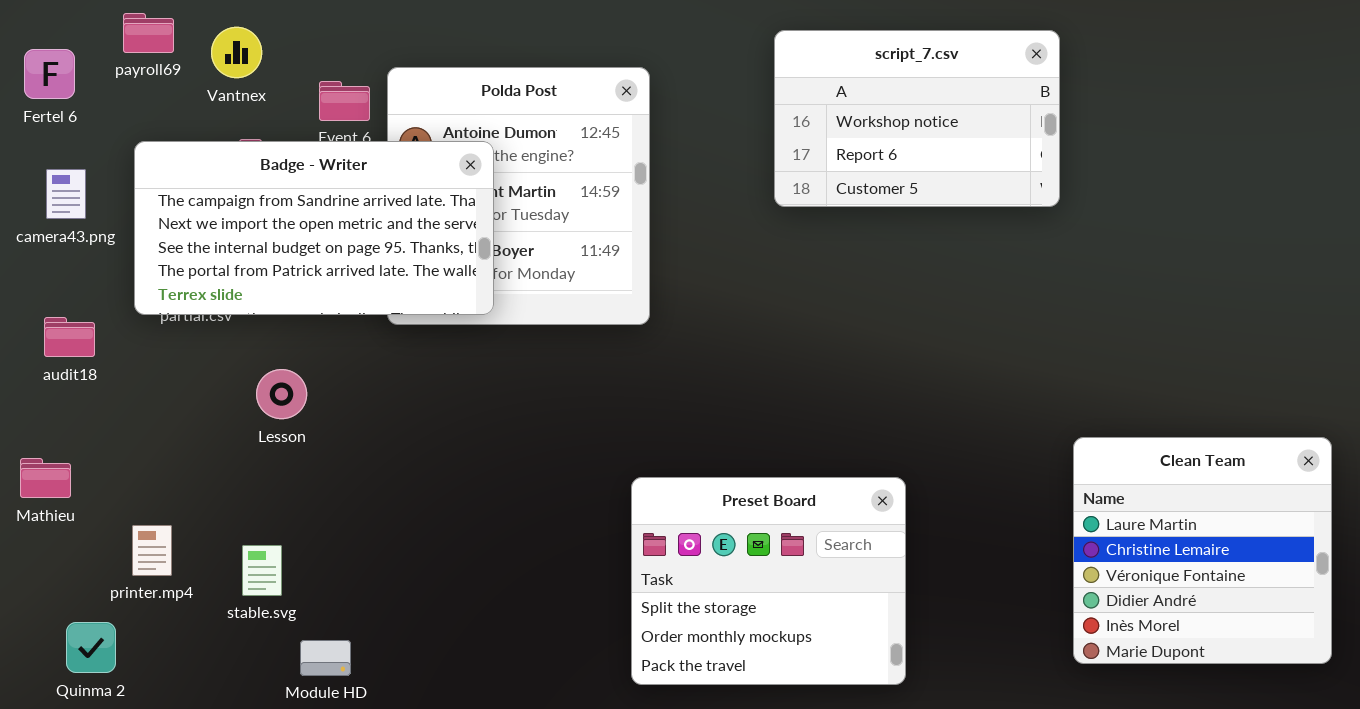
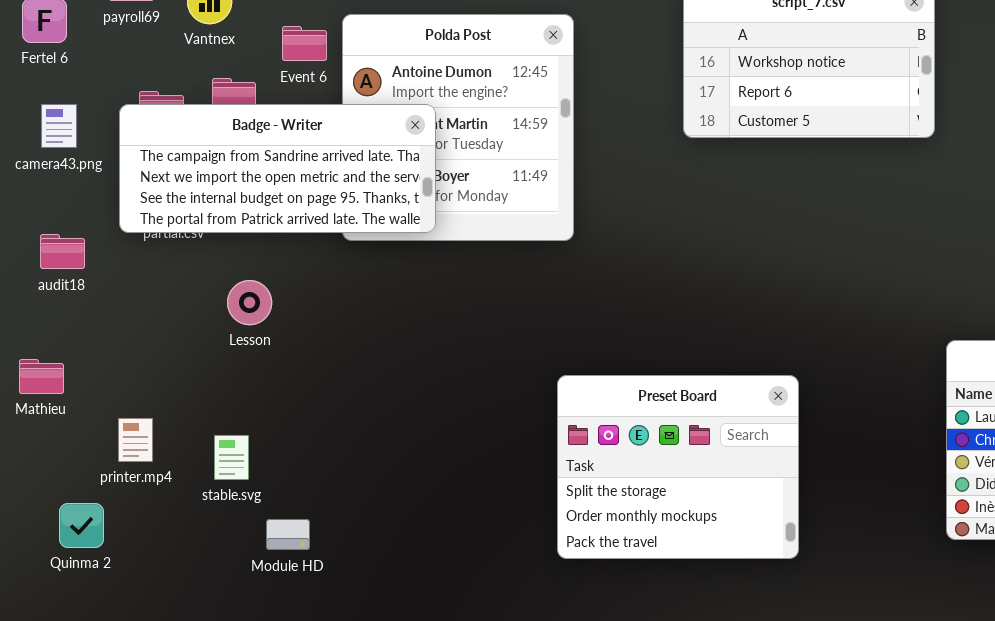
Badge - Writer: [134,141,494,315] -> [119,104,436,233], resized

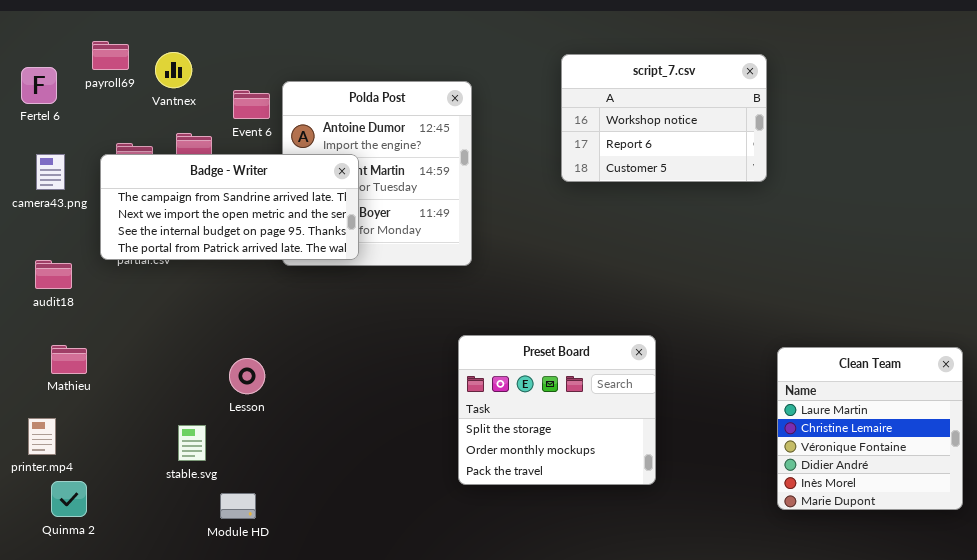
Lesson: [227,280,272,325] -> [229,358,265,394], moved
Mathieu: [19,359,64,394] -> [51,345,87,374], moved
Preset Board: [557,375,799,559] -> [458,335,656,485], moved
printer.mp4: [118,418,153,462] -> [28,418,56,455], moved

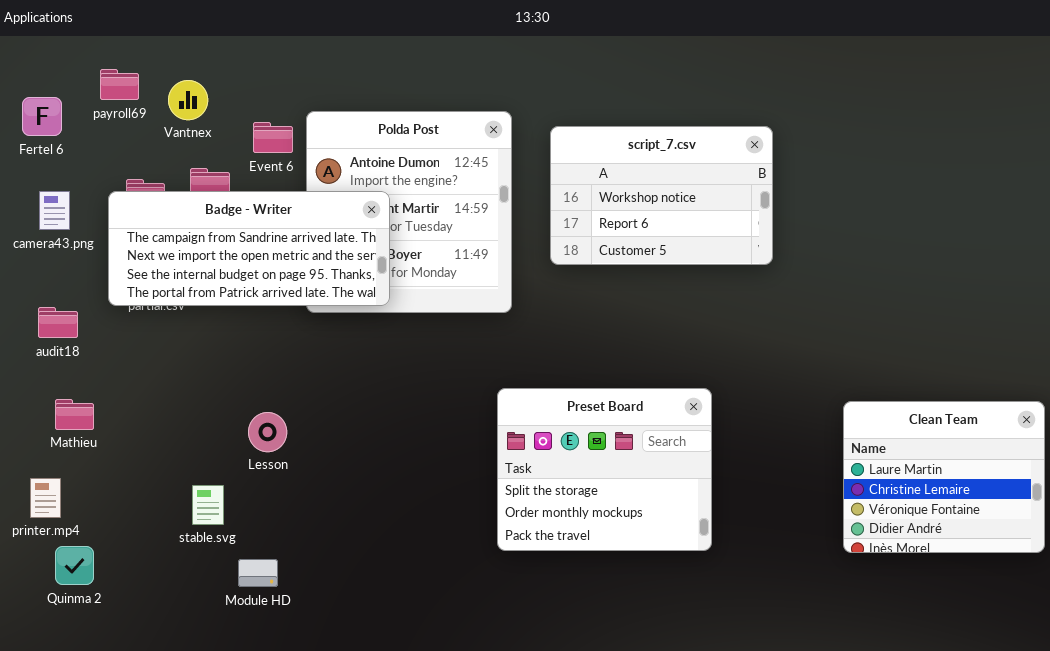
script_7.csv: [561,54,767,182] -> [550,126,773,265], moved
Clean Team: [777,347,963,510] -> [843,401,1045,553], resized

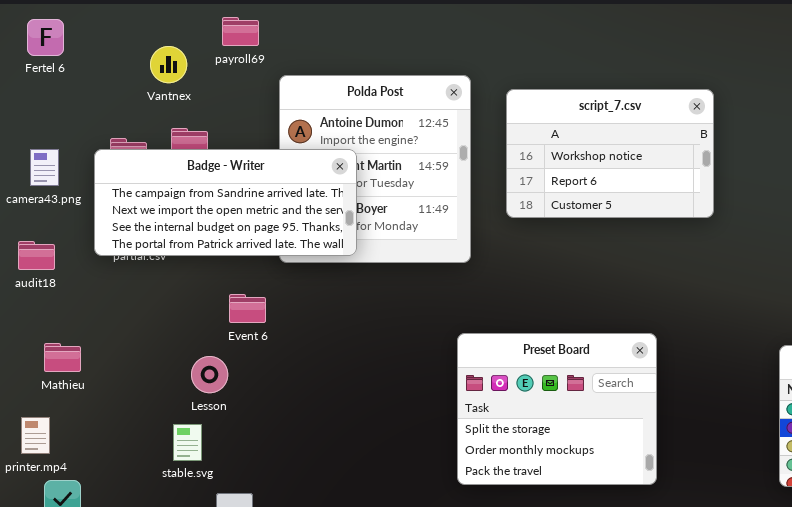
payroll69: [100,69,139,100] -> [222,17,259,46], moved
Fertel 6: [22,97,62,136] -> [27,19,64,56], moved
Event 6: [253,122,293,153] -> [229,294,266,323], moved
audit18: [38,307,78,338] -> [18,241,55,270], moved
Lesson: [248,412,287,452] -> [191,356,228,393], moved

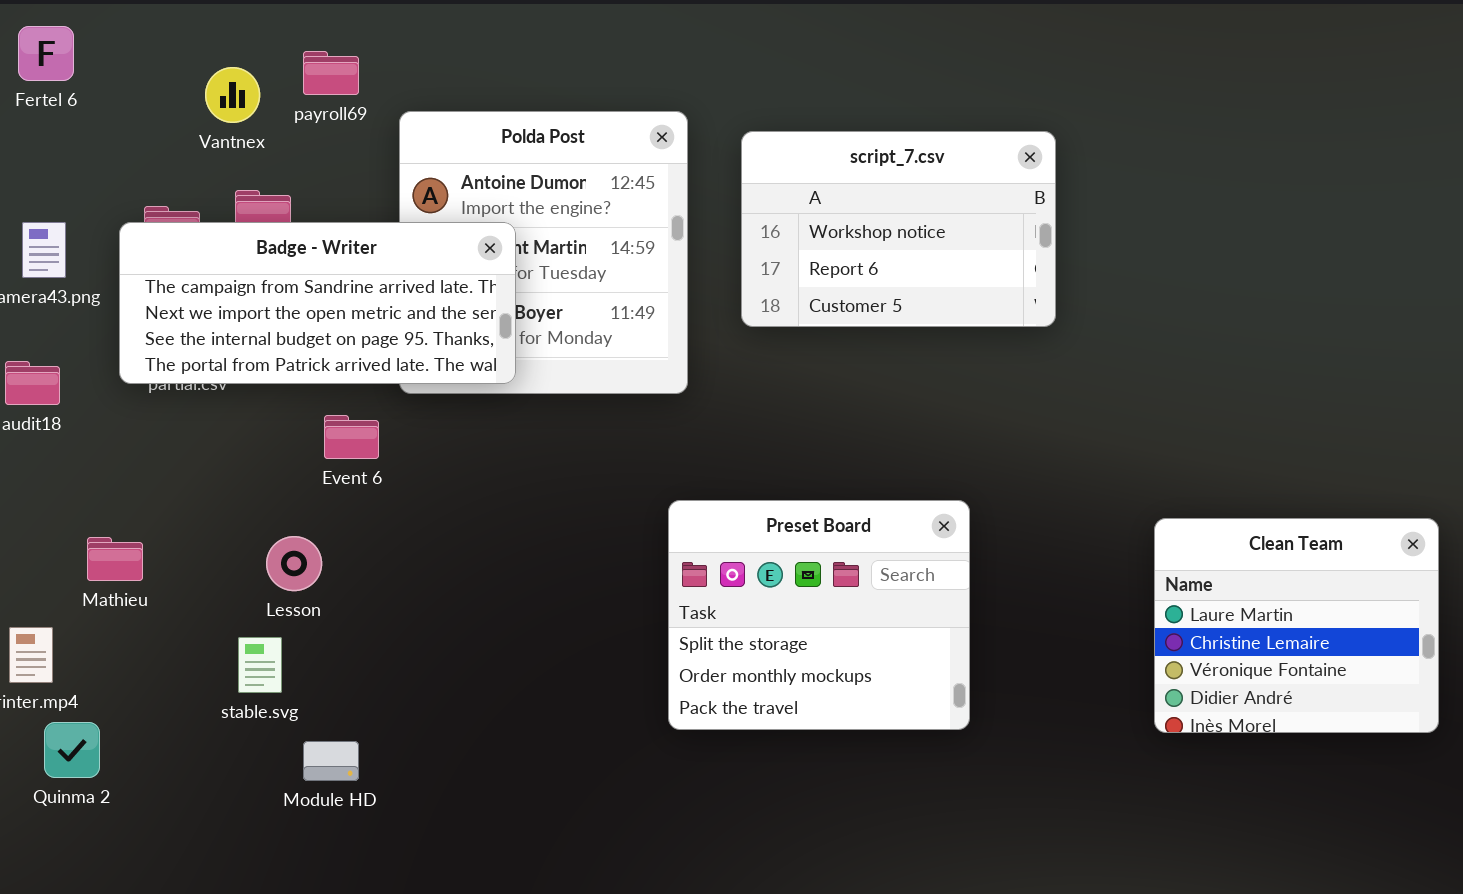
payroll69: [222,17,259,46] -> [303,51,359,95], moved
Event 6: [229,294,266,323] -> [324,415,379,459], moved
Mathieu: [44,343,81,372] -> [87,537,143,581], moved

